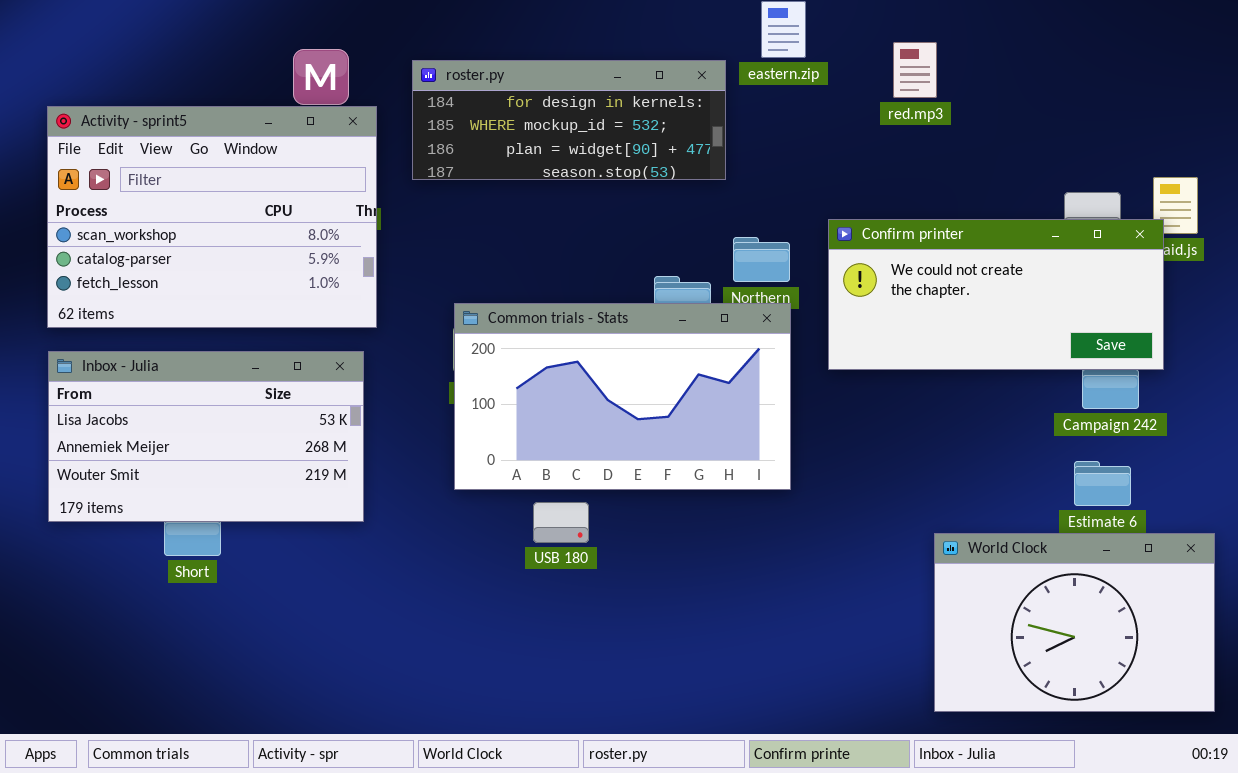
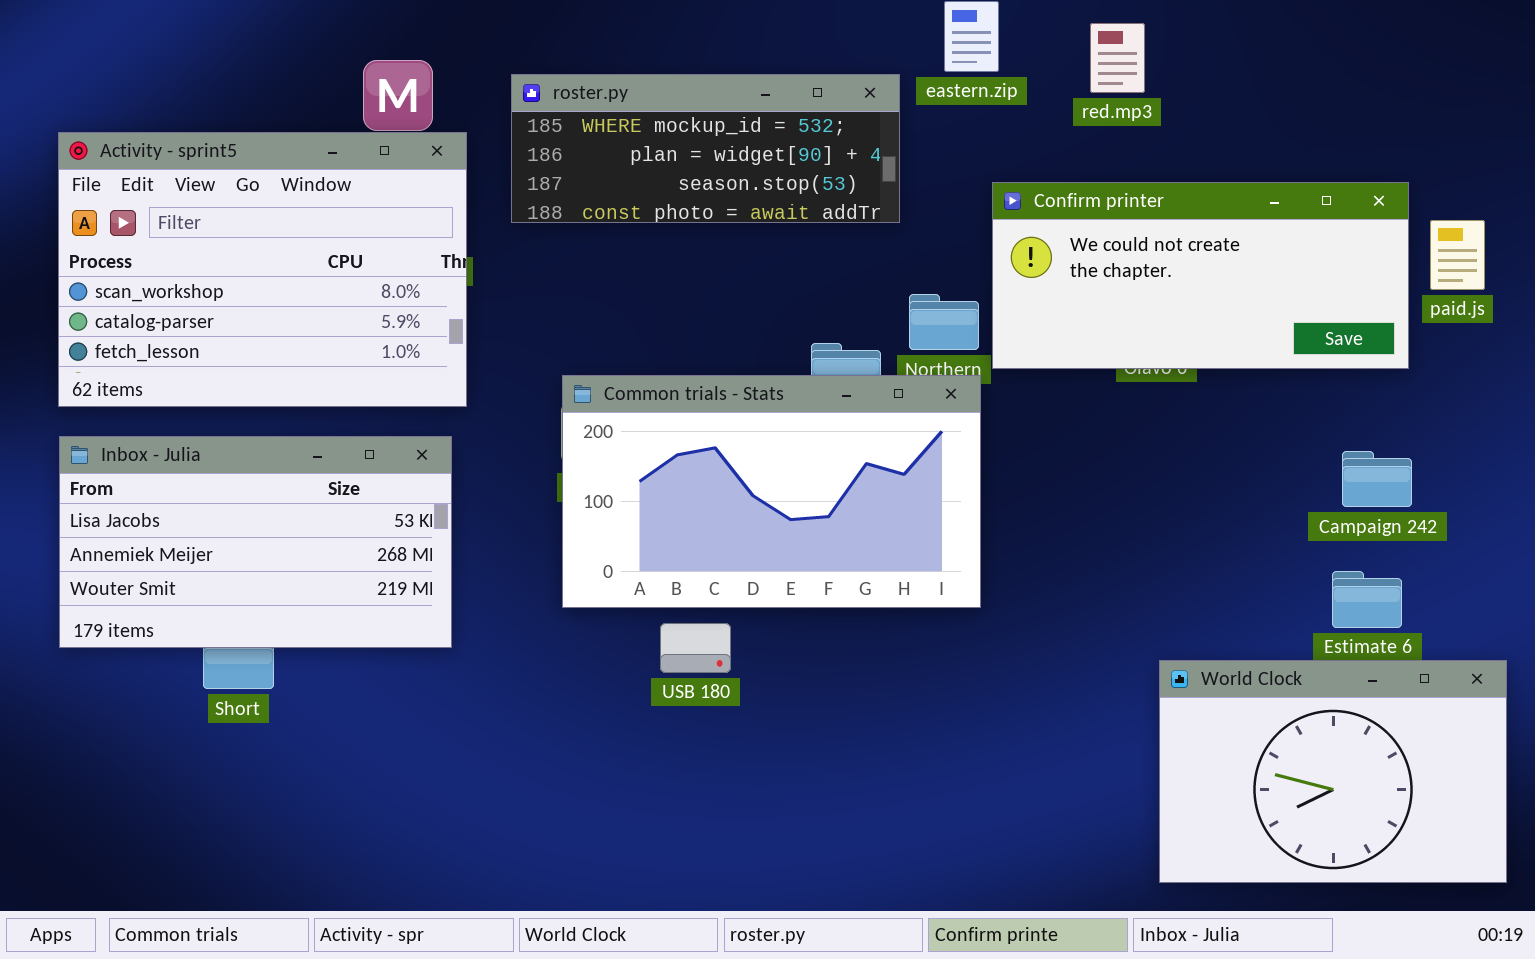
red.mp3: [893,42,937,98] -> [1090,23,1145,93], moved
roster.py: [412,60,726,180] -> [511,74,900,223], scrolled down 1 row
Confirm printer: [828,219,1164,370] -> [992,182,1409,369], moved

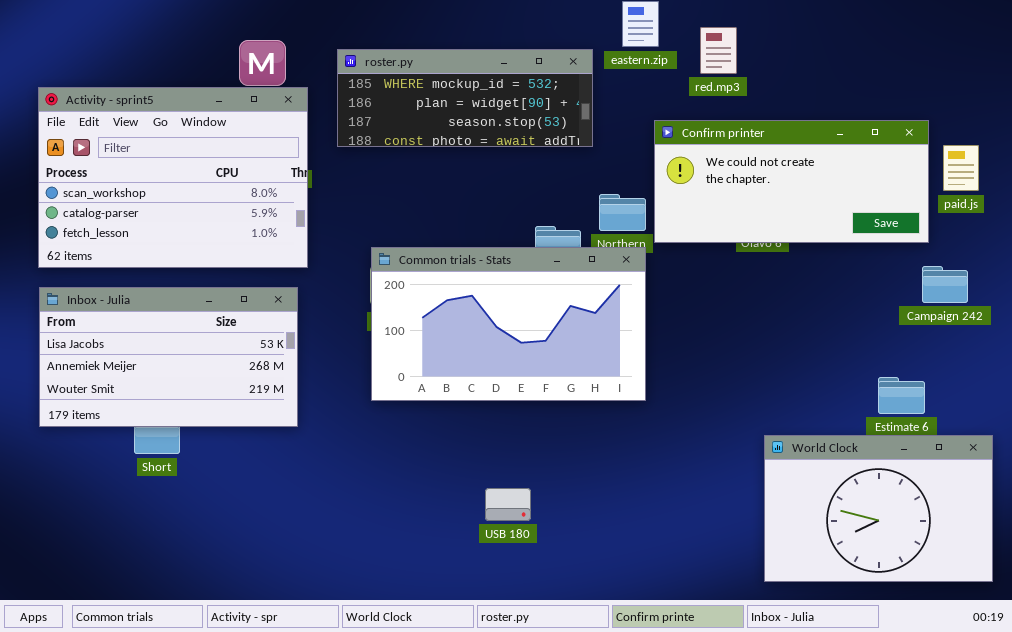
red.mp3: [1090,23,1145,93] -> [700,27,737,74], moved
Campaign 242: [1342,451,1412,507] -> [922,266,968,303], moved
USB 180: [660,623,731,673] -> [485,488,531,521], moved

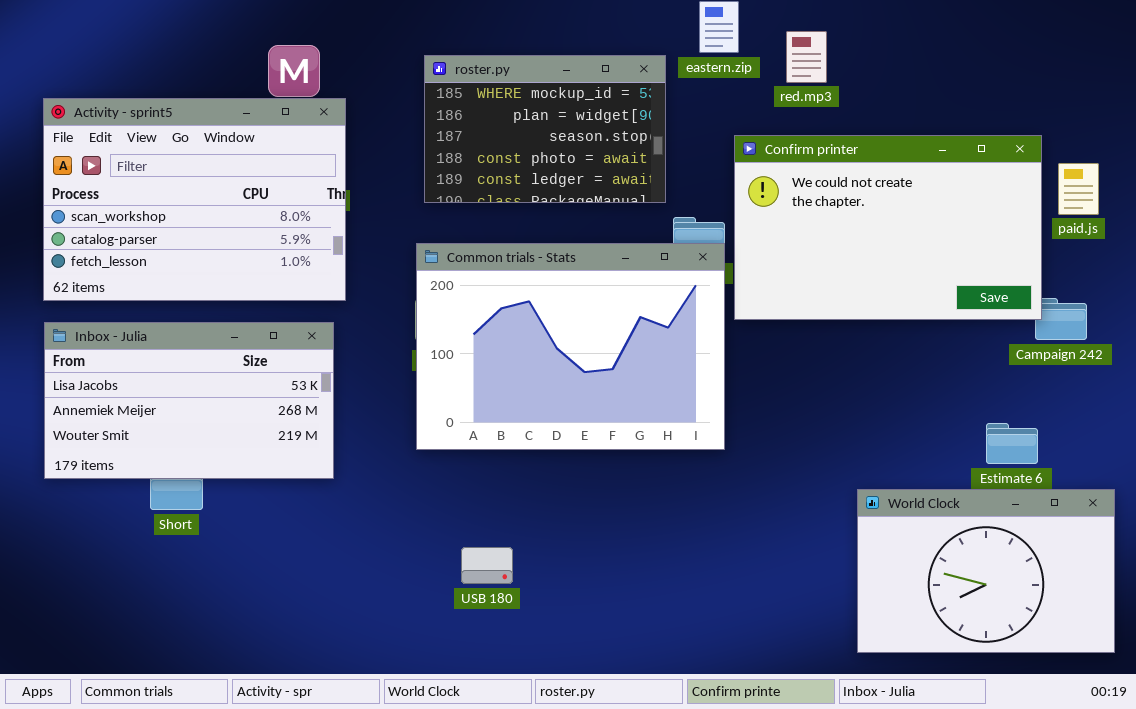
roster.py: [337,49,593,147] -> [424,55,666,203], resized
Confirm printer: [654,120,929,243] -> [734,135,1042,320], resized
Common trials - Stats: [371,247,646,401] -> [416,243,725,450], resized
USB 180: [485,488,531,521] -> [461,547,513,584], moved

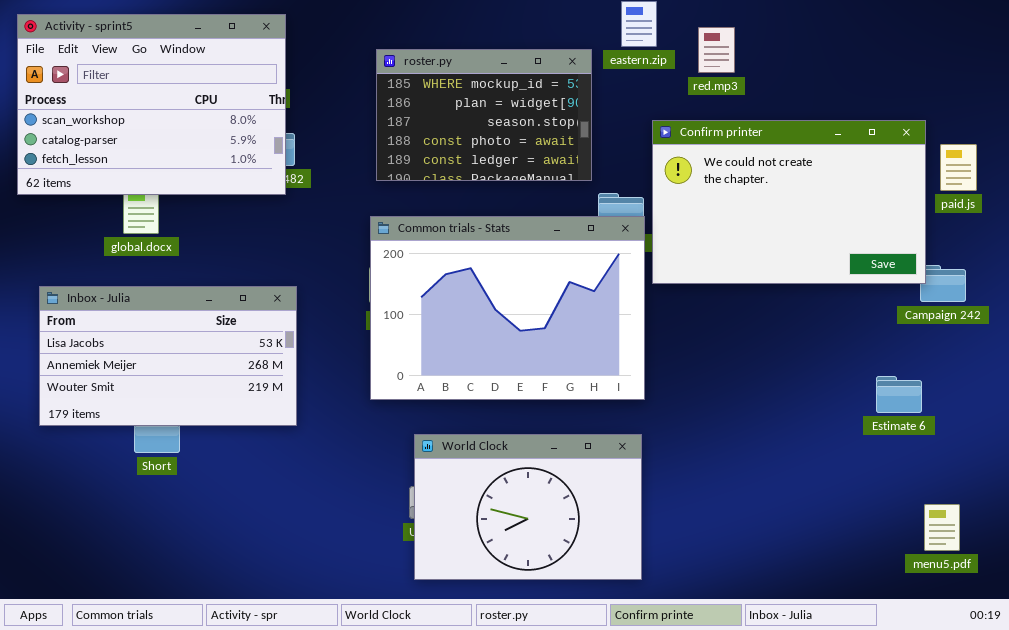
Activity - sprint5: [43,98,346,301] -> [17,14,286,195], moved
World Clock: [857,489,1115,653] -> [414,434,642,580], moved

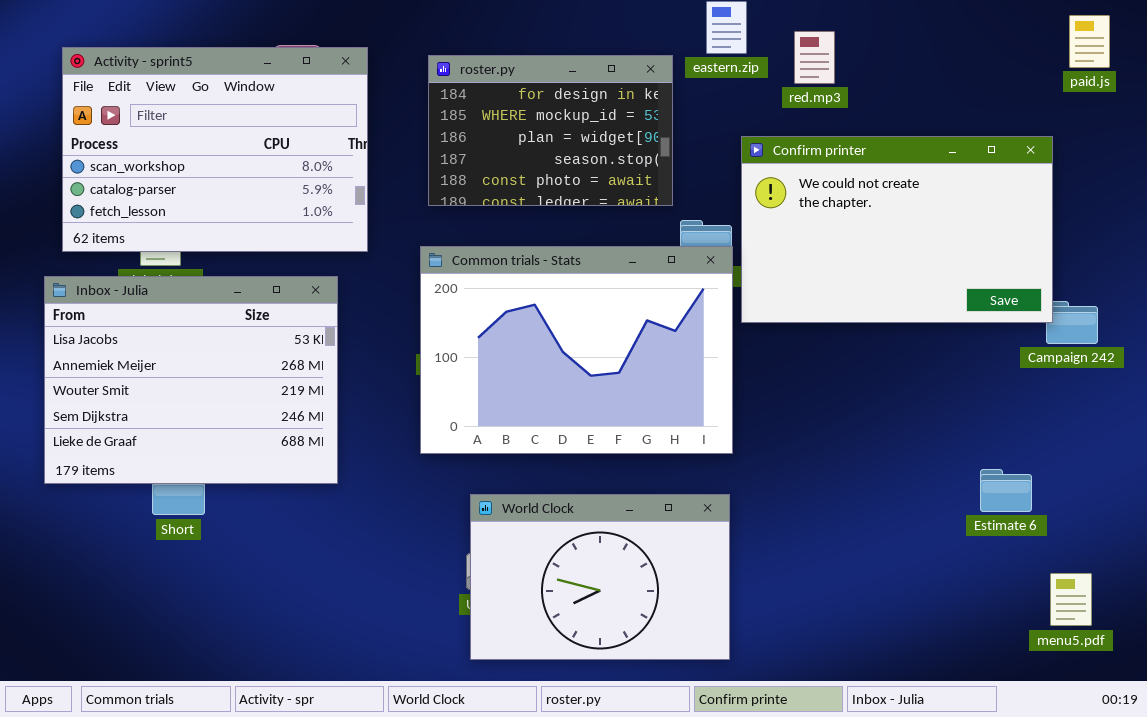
Activity - sprint5: [17,14,286,195] -> [62,47,368,252], moved
roster.py: [376,49,592,181] -> [428,55,673,206], scrolled up 1 row
paid.js: [940,144,977,191] -> [1069,15,1110,68], moved
Inbox - Julia: [39,286,297,426] -> [44,276,338,484], resized
Estimate 6: [876,376,922,413] -> [980,469,1032,512], moved

